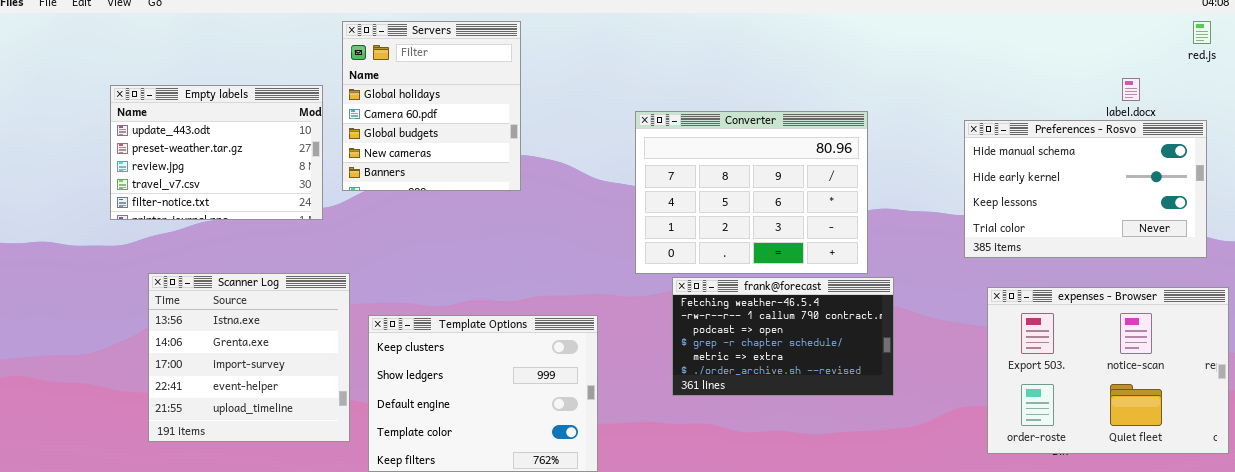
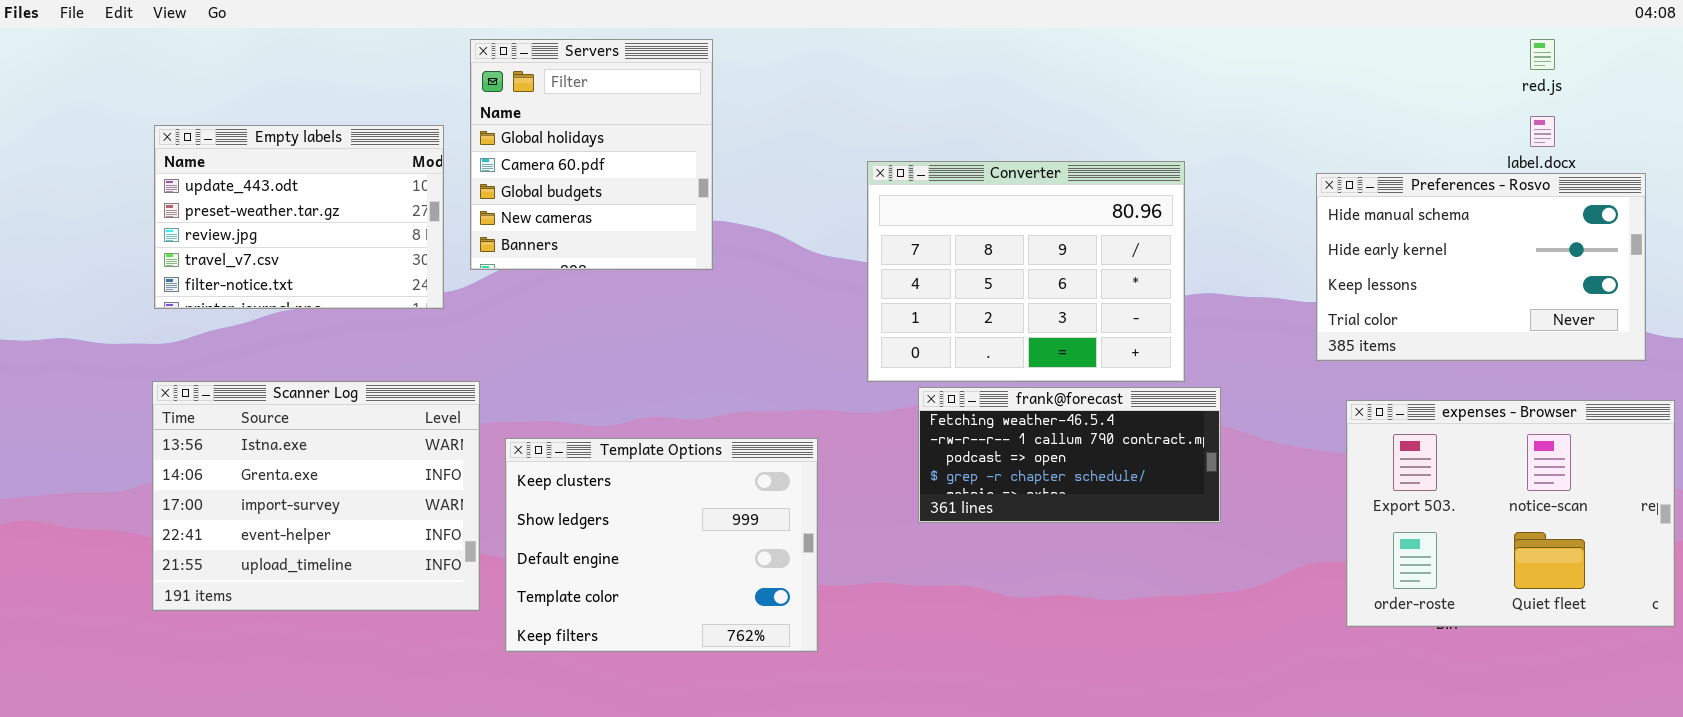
red.js: [1193,21,1211,44] -> [1530,39,1555,70], moved
Scanner Log: [148,273,350,442] -> [152,381,480,611], resized
frank@forecast: [672,277,894,396] -> [918,387,1221,523], resized

